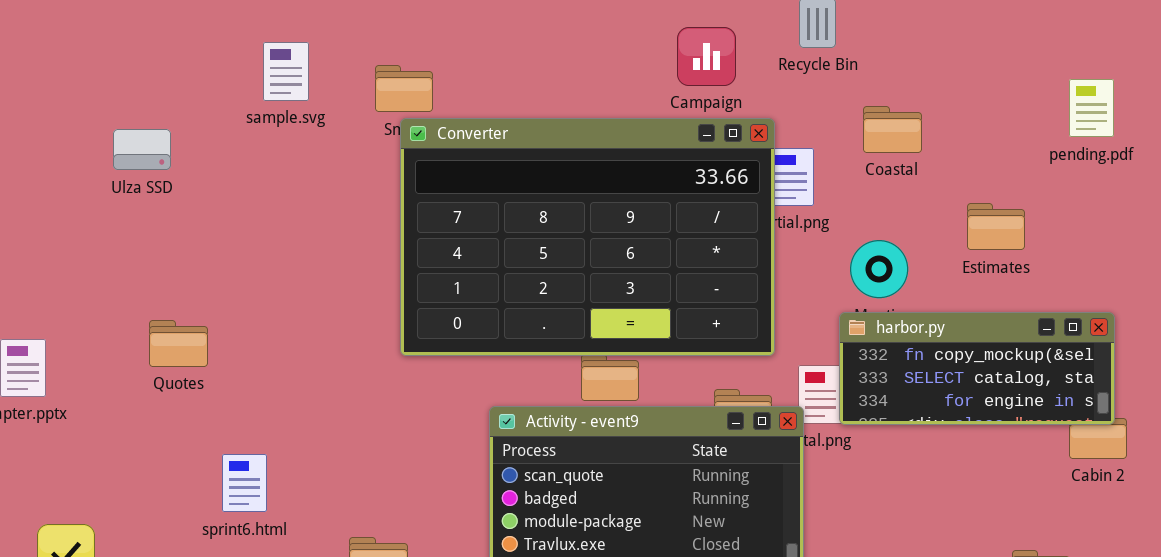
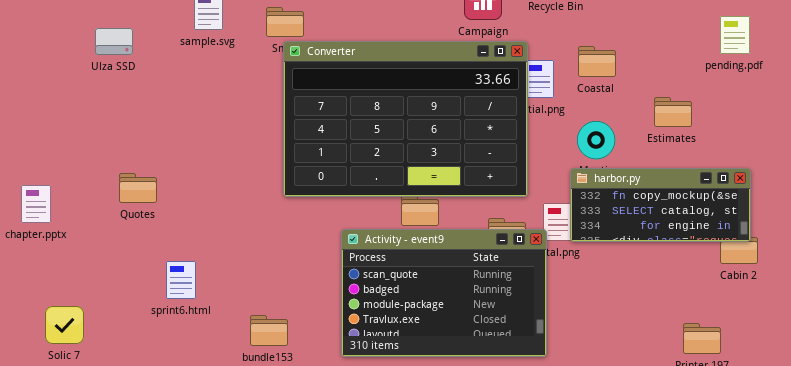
Coastal: [863,106,922,153] -> [578,46,616,77], moved
Ulza SSD: [113,129,171,170] -> [95,28,133,55], moved

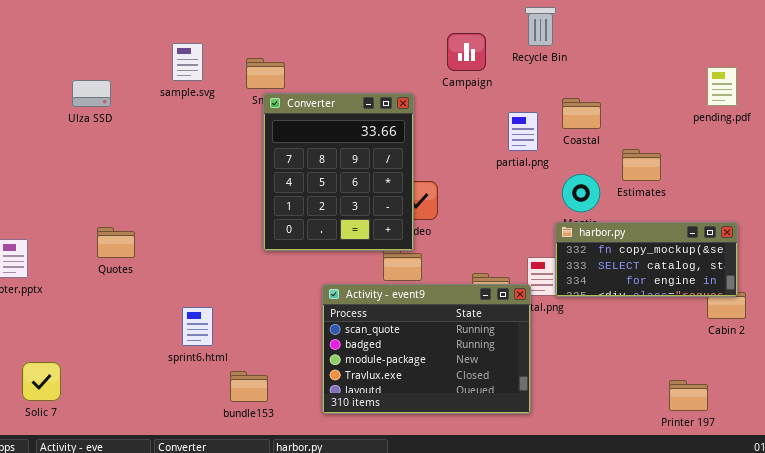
Converter: [283,41,528,197] -> [263,93,414,251], resized
Estimates: [654,97,692,127] -> [622,149,661,181], moved
sprint6.html: [166,261,196,299] -> [182,307,213,346], moved

